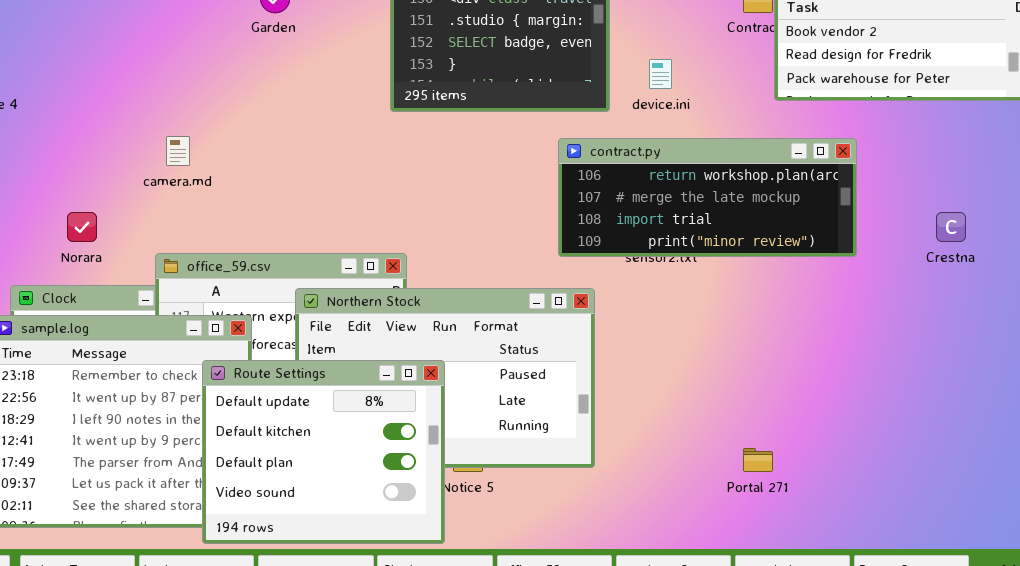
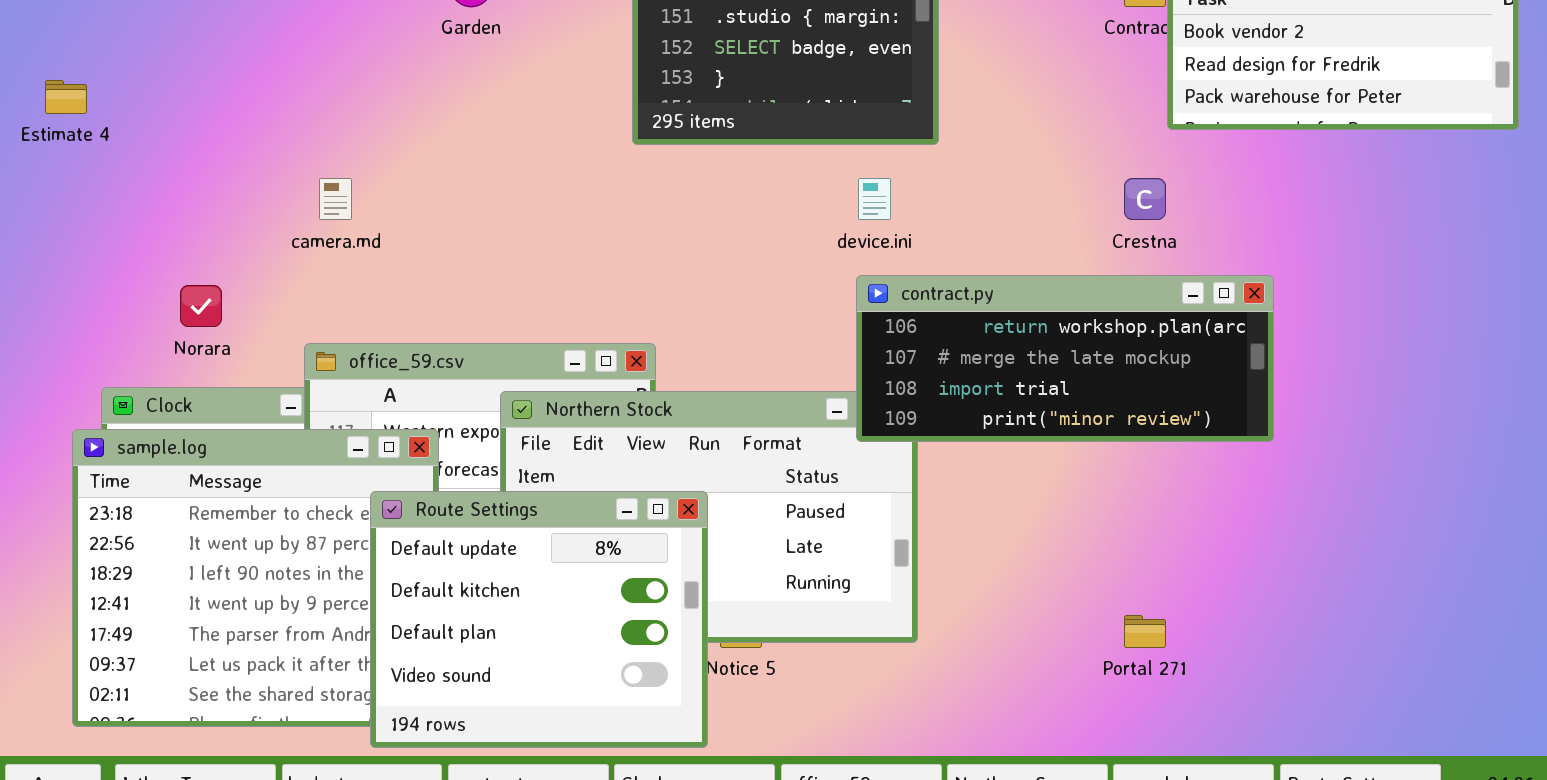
device.ini: [649,59,672,89] -> [858,178,891,220], moved
contract.py: [558,138,857,257] -> [856,275,1274,442], moved
Crestna: [936,212,966,242] -> [1124,178,1166,220], moved

